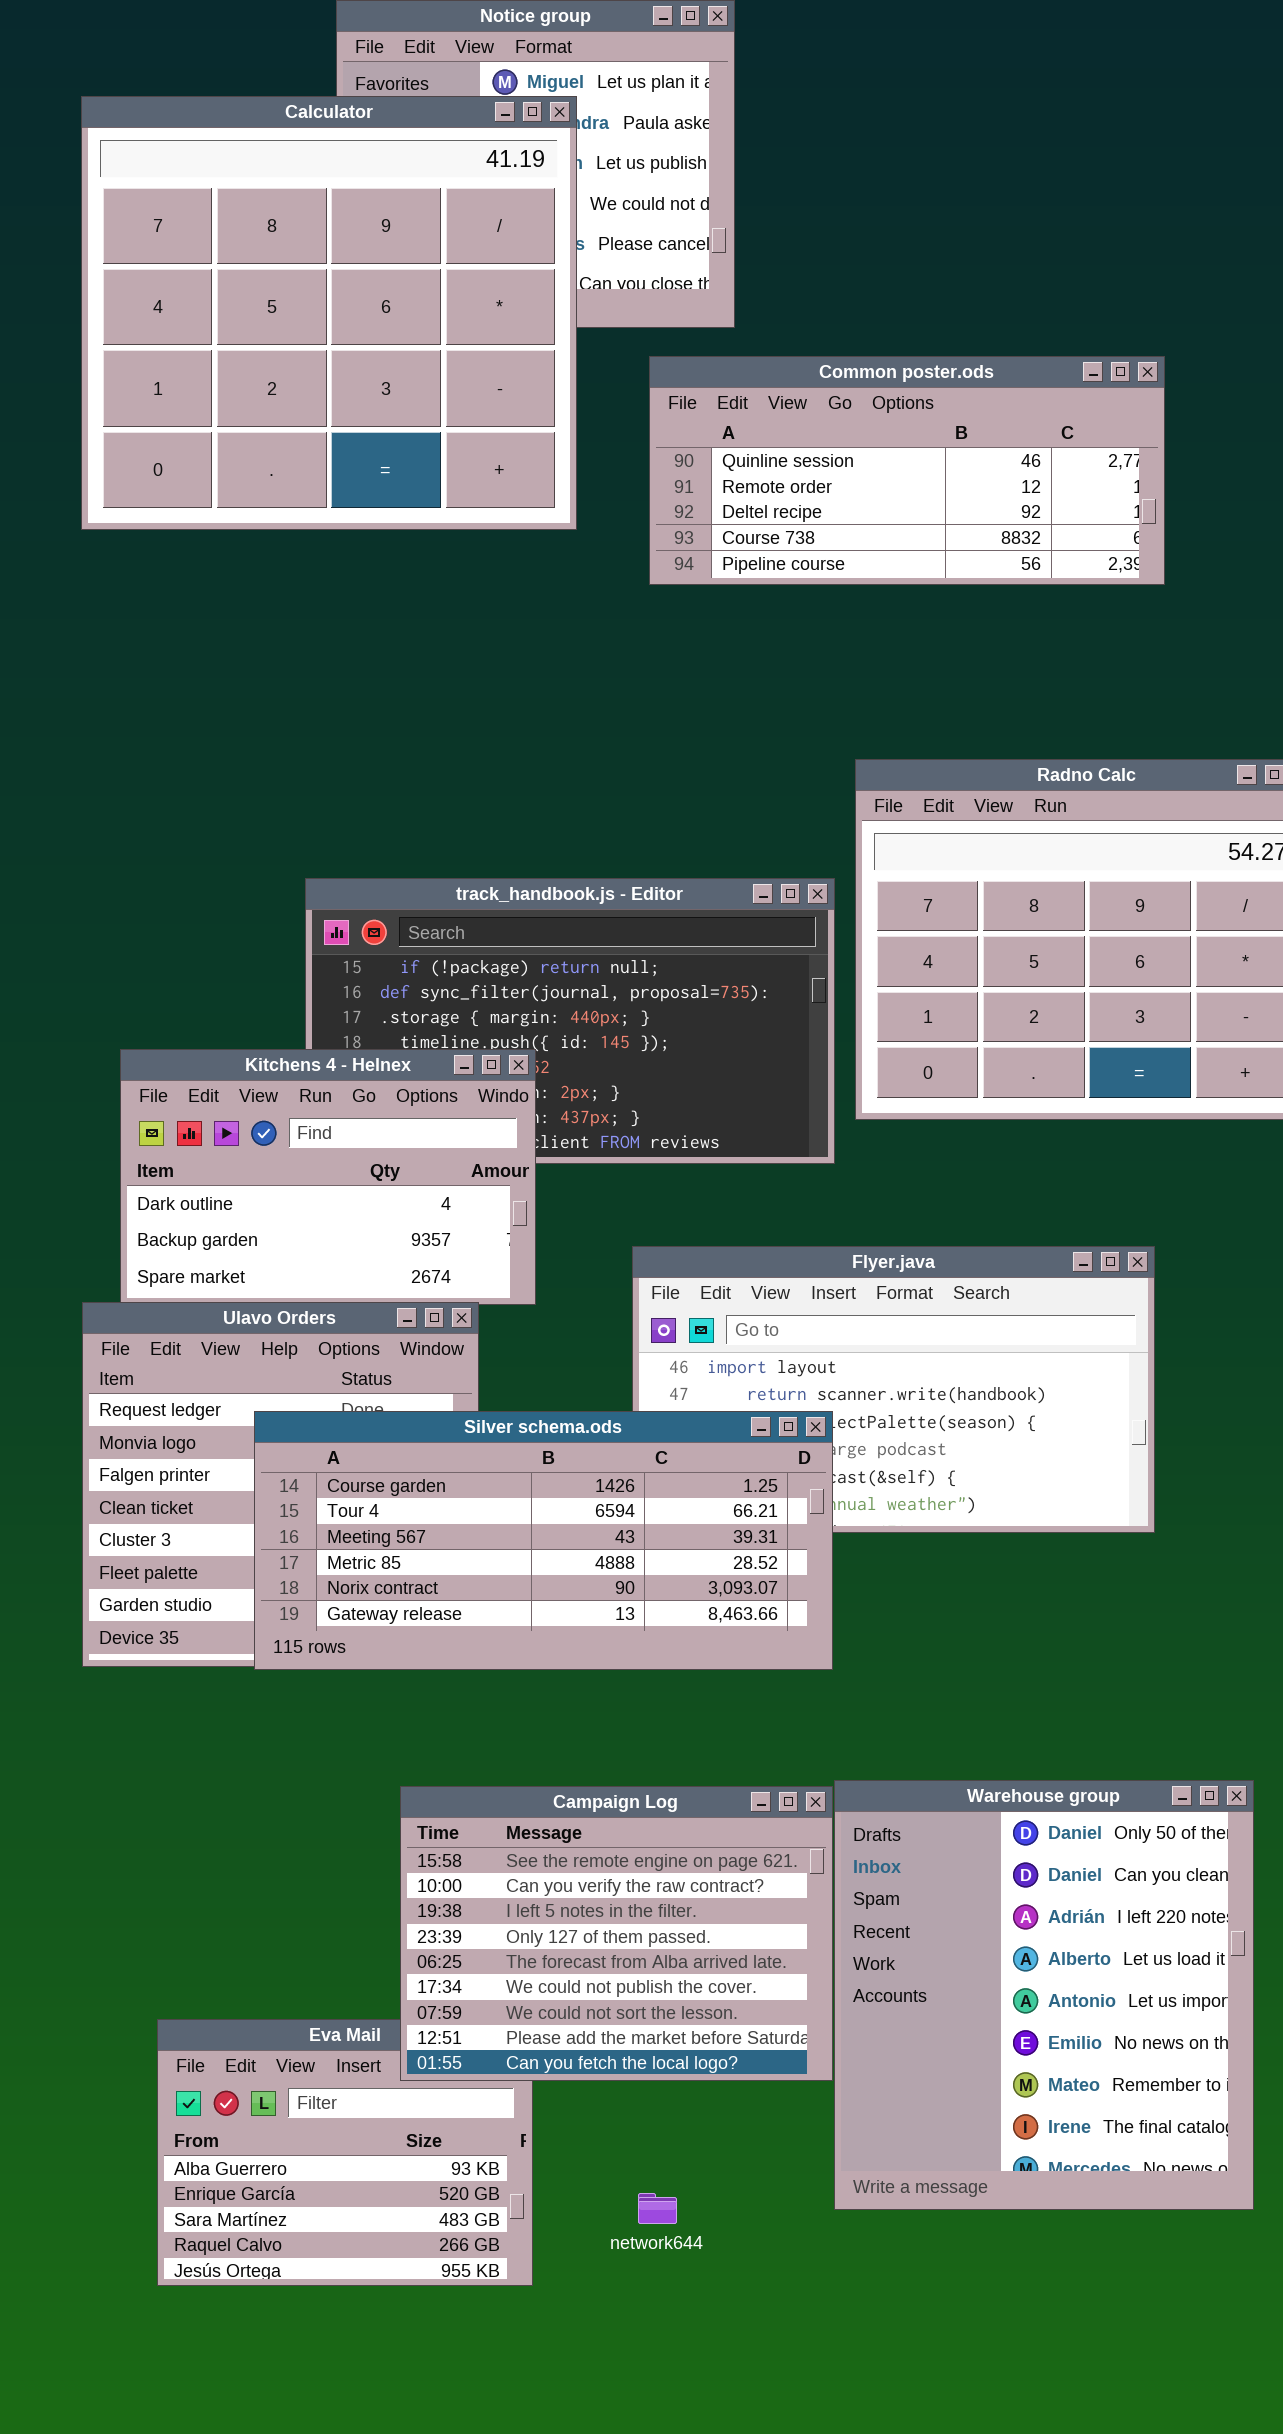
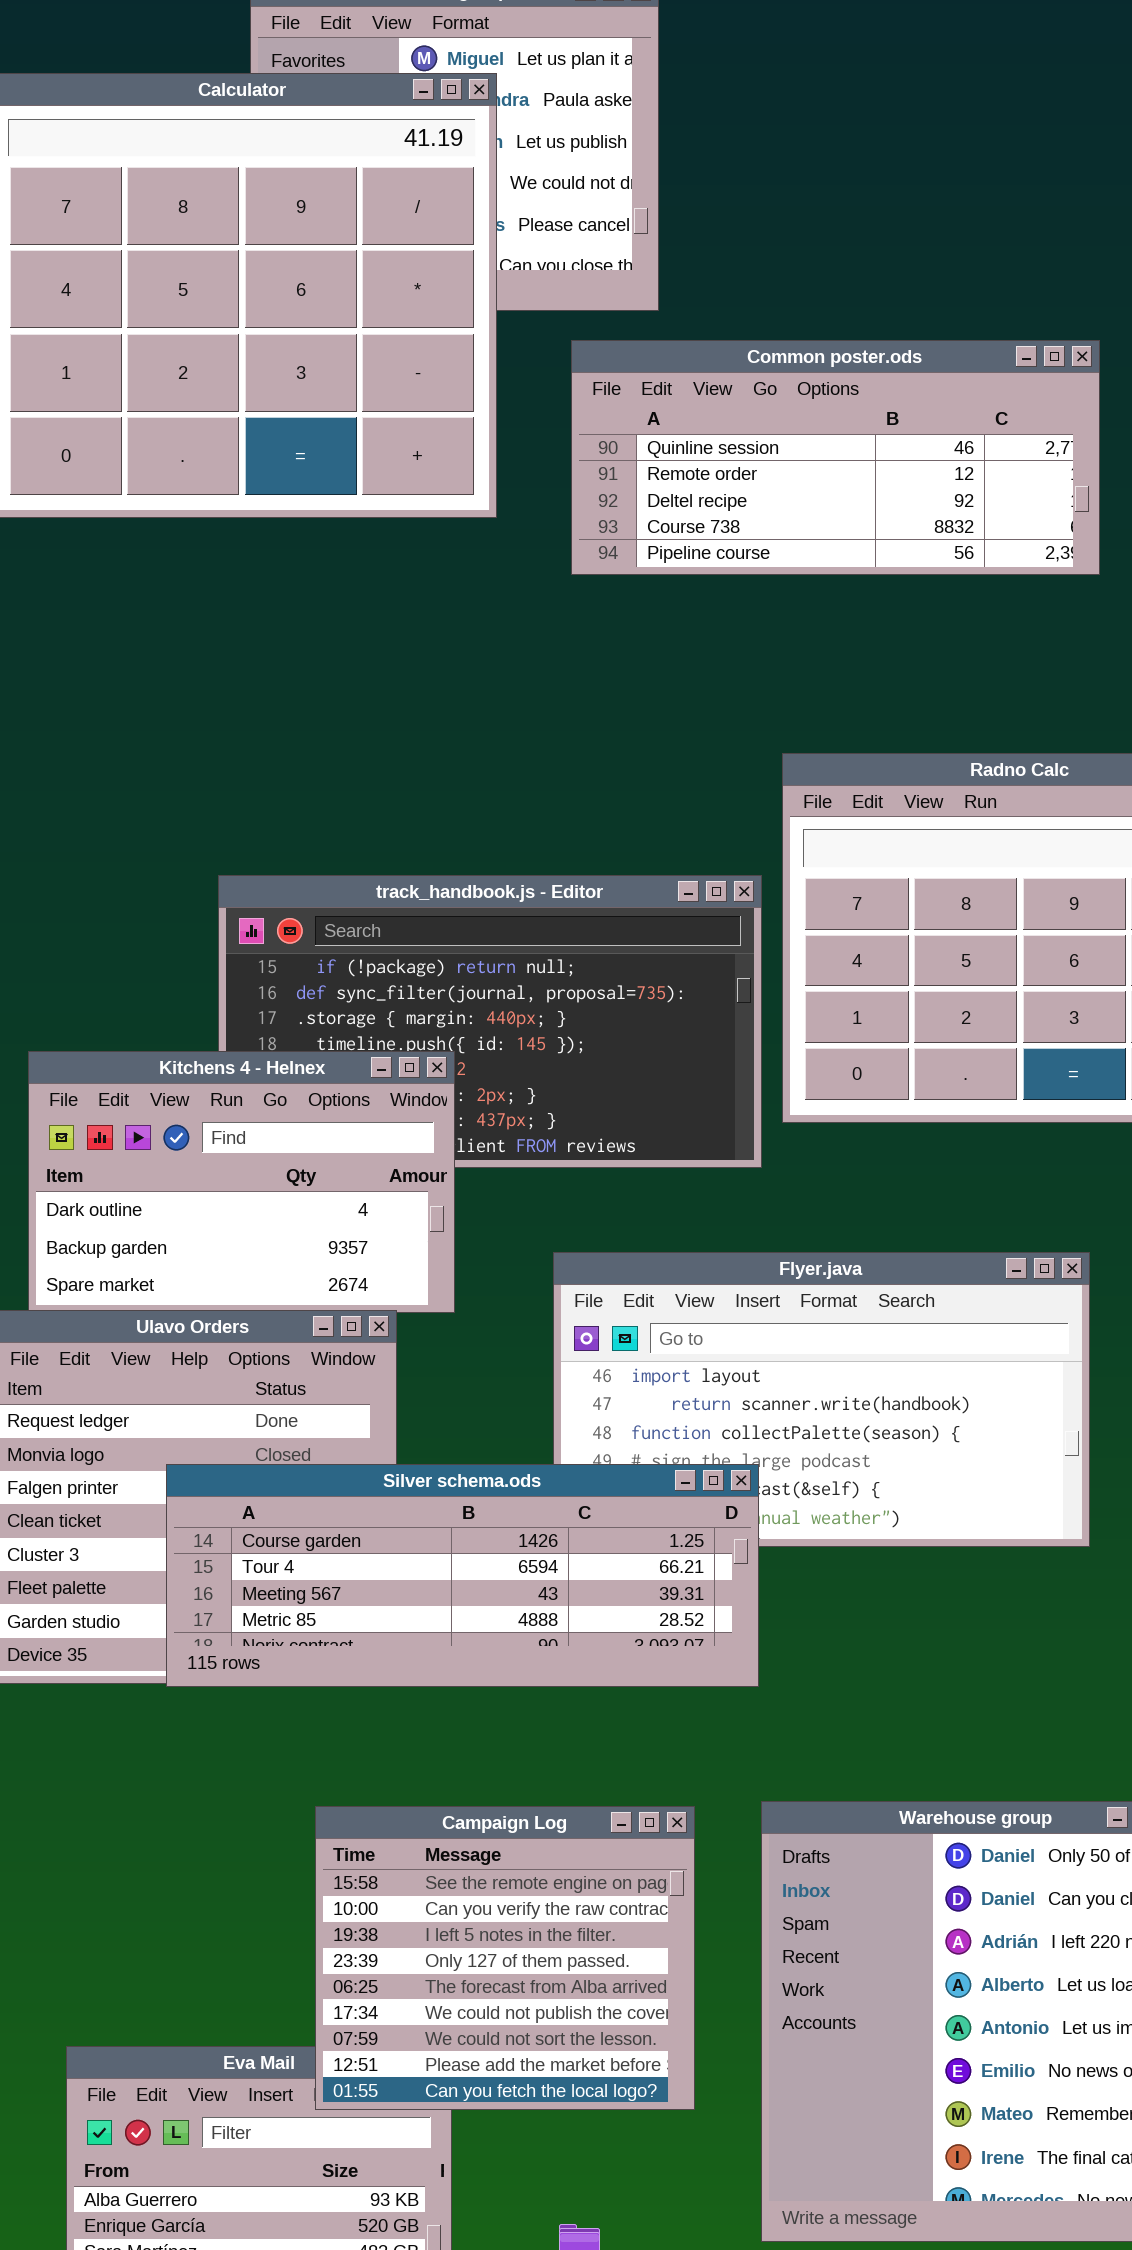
Silver schema.ods: [254,1411,833,1670] -> [166,1464,759,1687], resized
Campaign Log: [400,1786,833,2081] -> [315,1806,695,2110], resized

